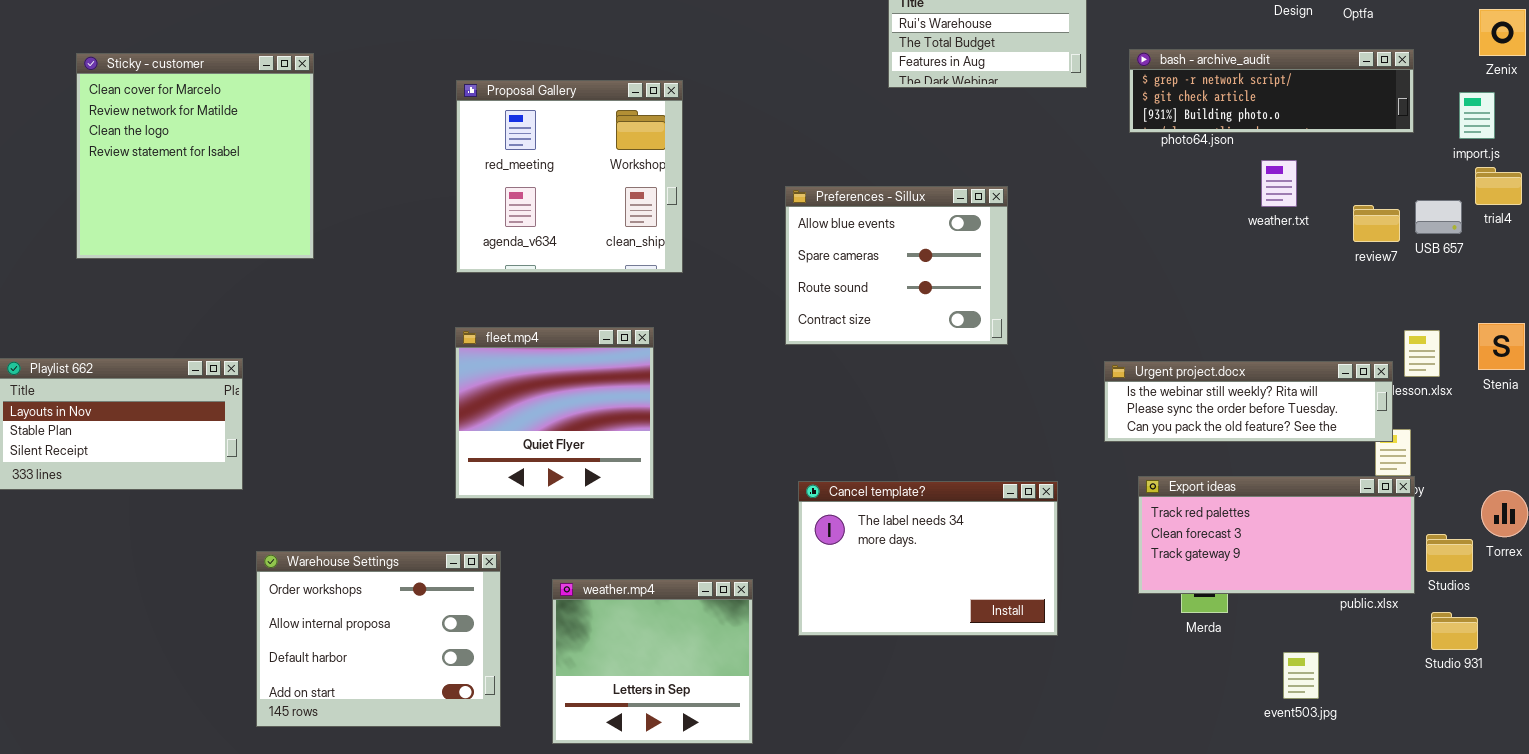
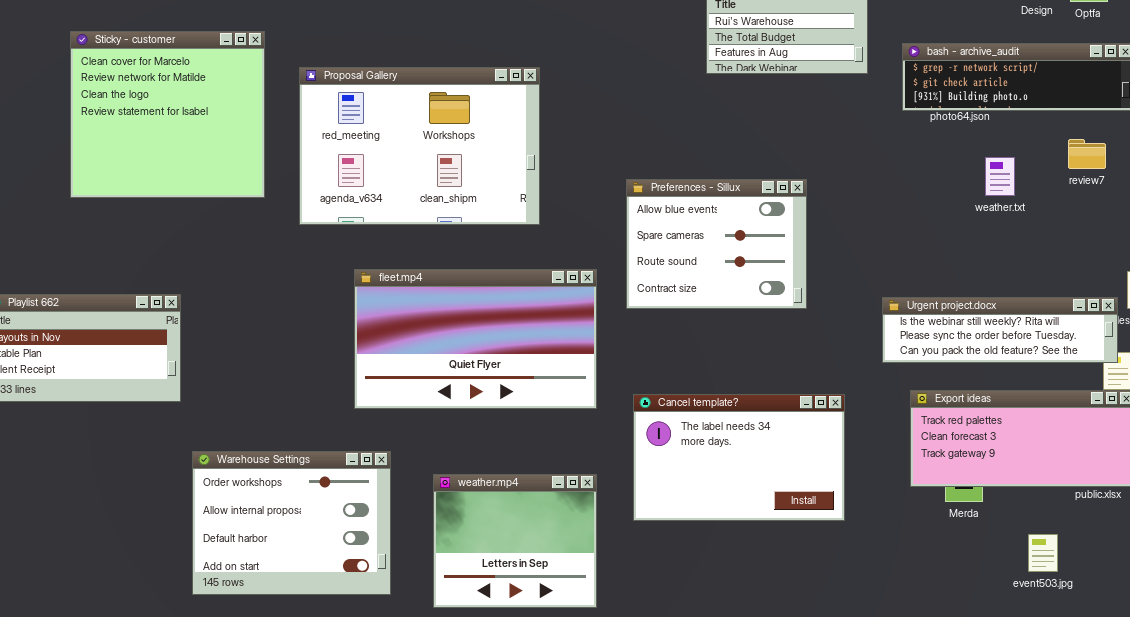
Sticky - customer: [76,53,314,259] -> [70,31,265,198], moved
Proposal Gallery: [456,80,683,273] -> [299,67,540,225], resized
weather.txt: [1261,160,1297,207] -> [985,157,1015,196], moved
Preferences - Sillux: [785,186,1008,345] -> [626,179,807,309], moved
review7: [1353,205,1400,242] -> [1068,139,1106,169], moved
fleet.mp4: [455,327,654,499] -> [354,269,597,409], resized

